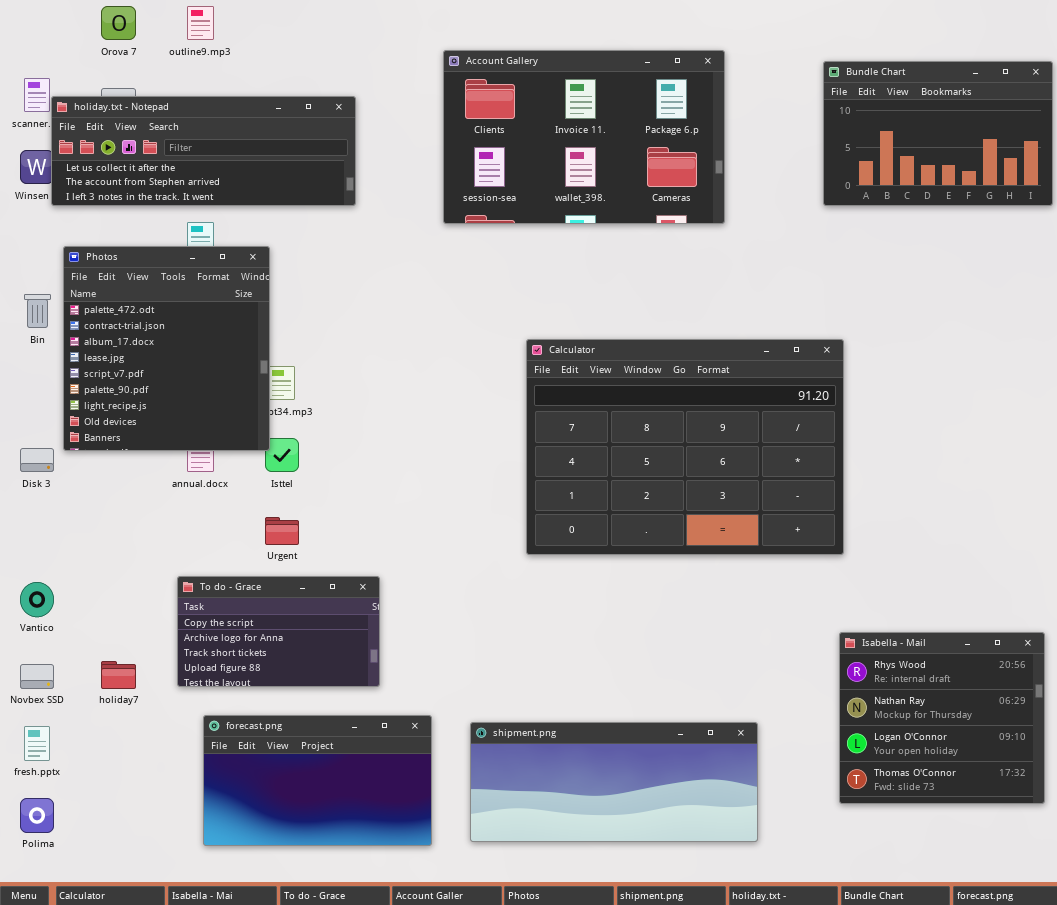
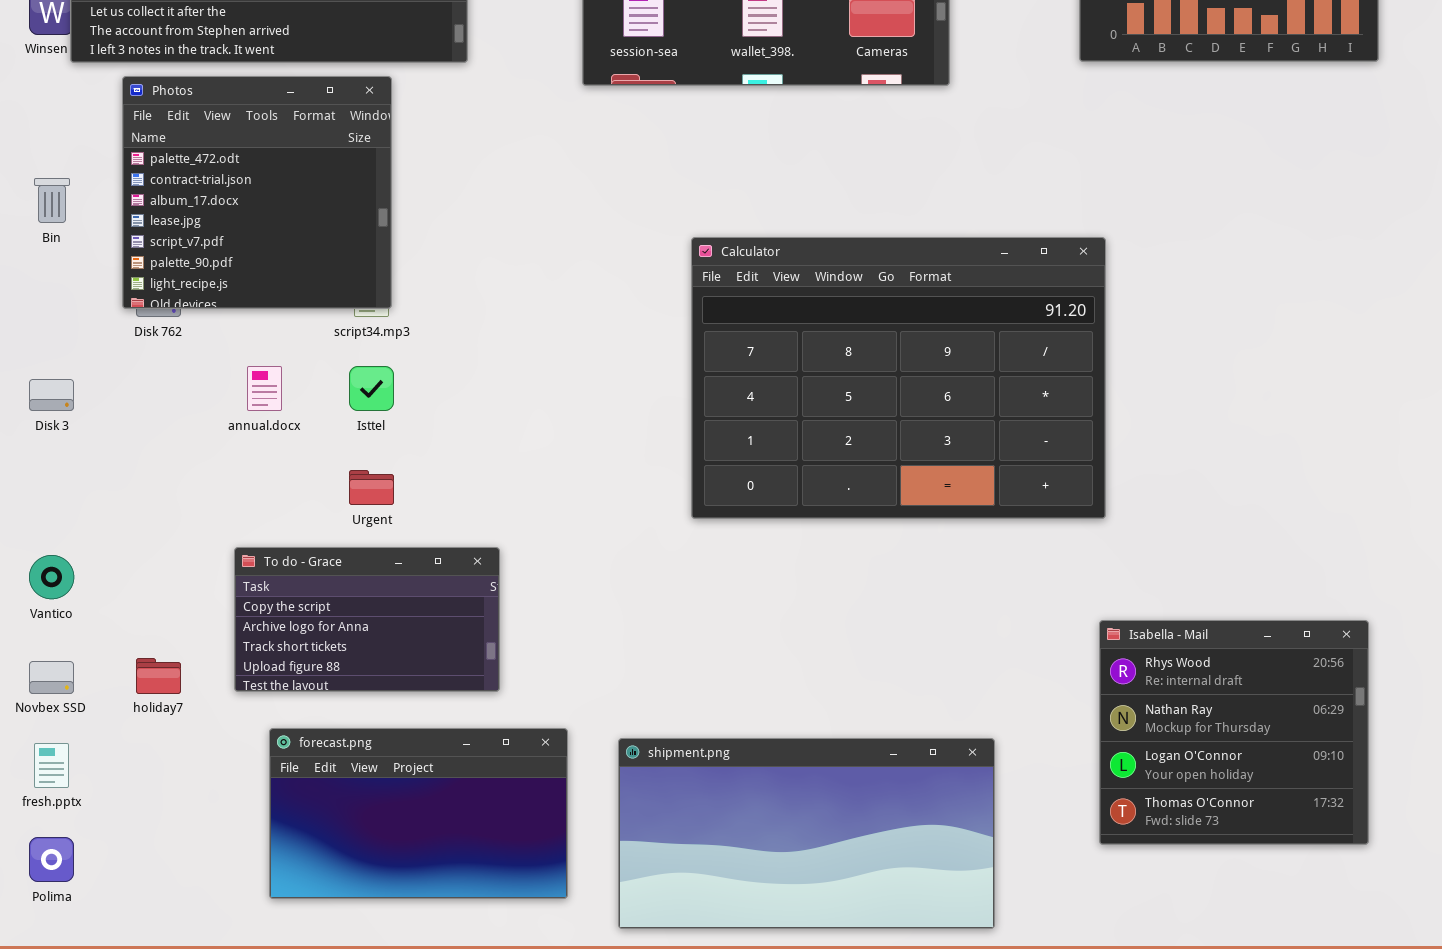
Photos: [63,246,270,451] -> [122,76,392,309], moved, resized
shipment.png: [470,722,758,842] -> [618,738,995,929], resized

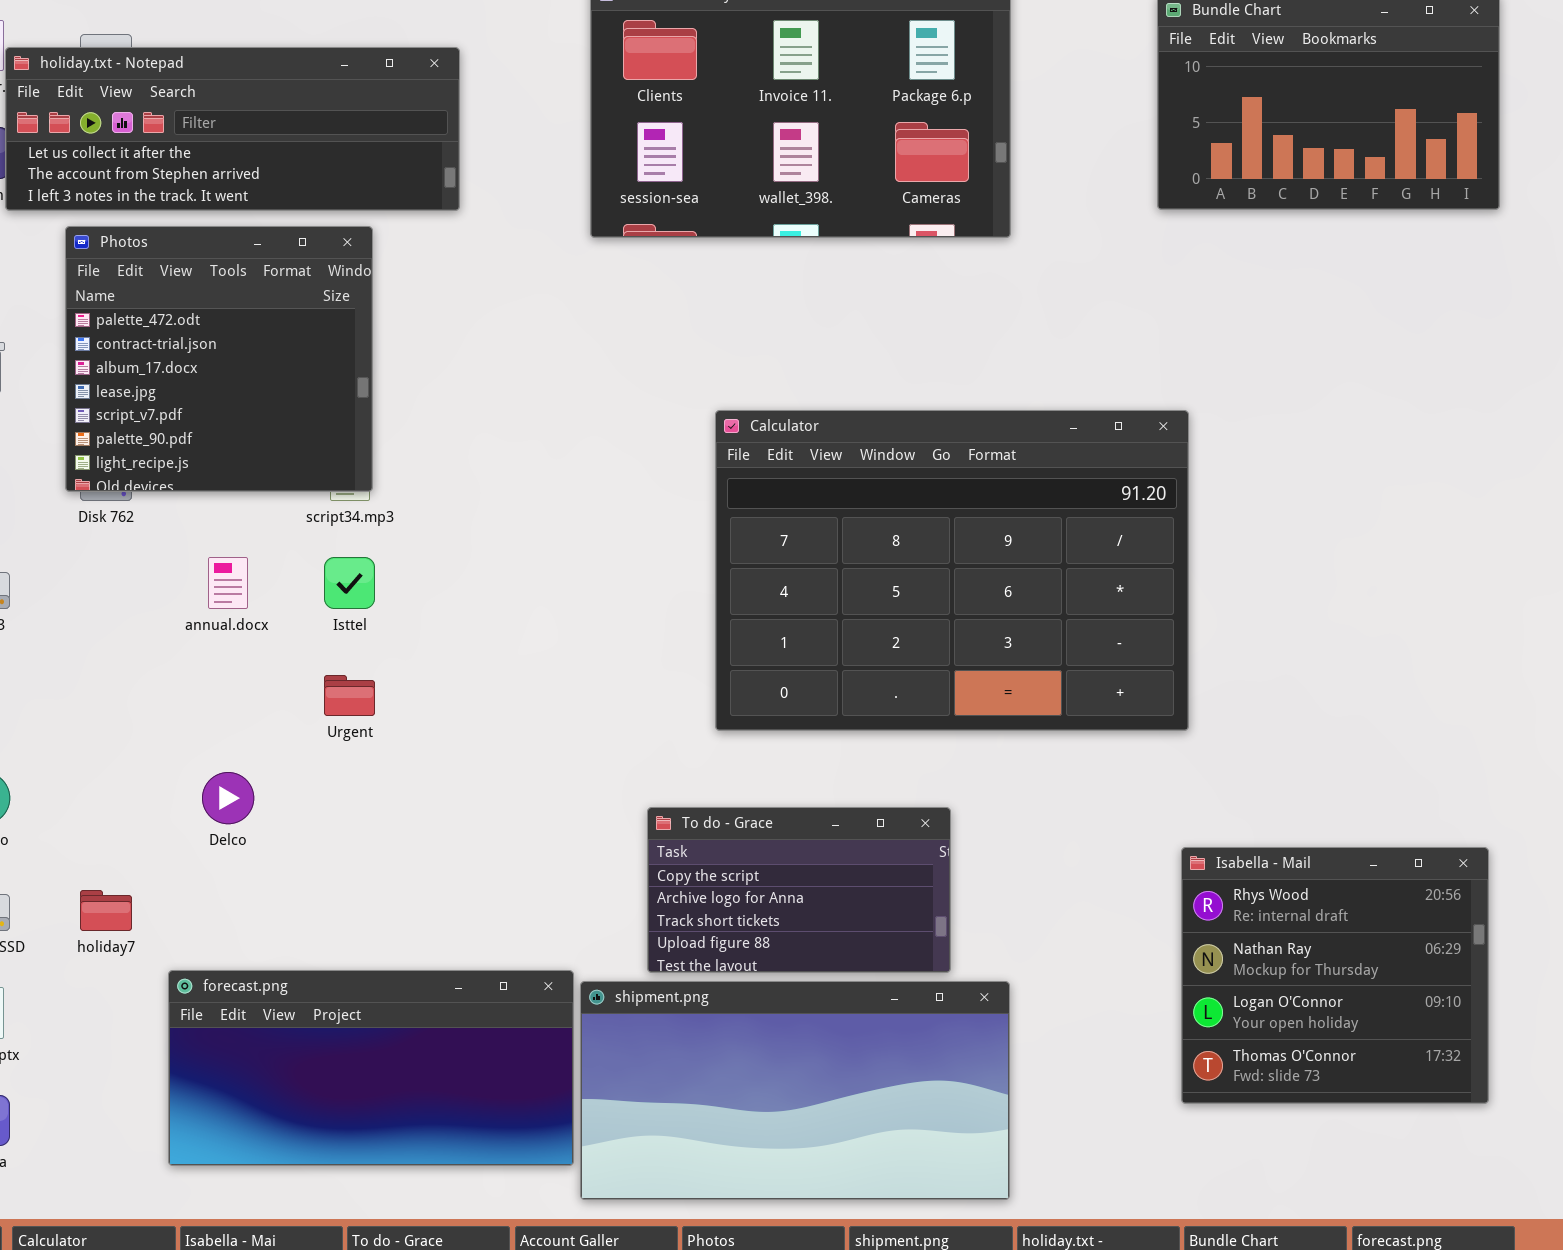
To do - Grace: [234,547,500,692] -> [647,807,951,973], moved
forecast.png: [269,728,568,899] -> [168,970,574,1166], resized
shipment.png: [618,738,995,929] -> [580,981,1010,1200], moved

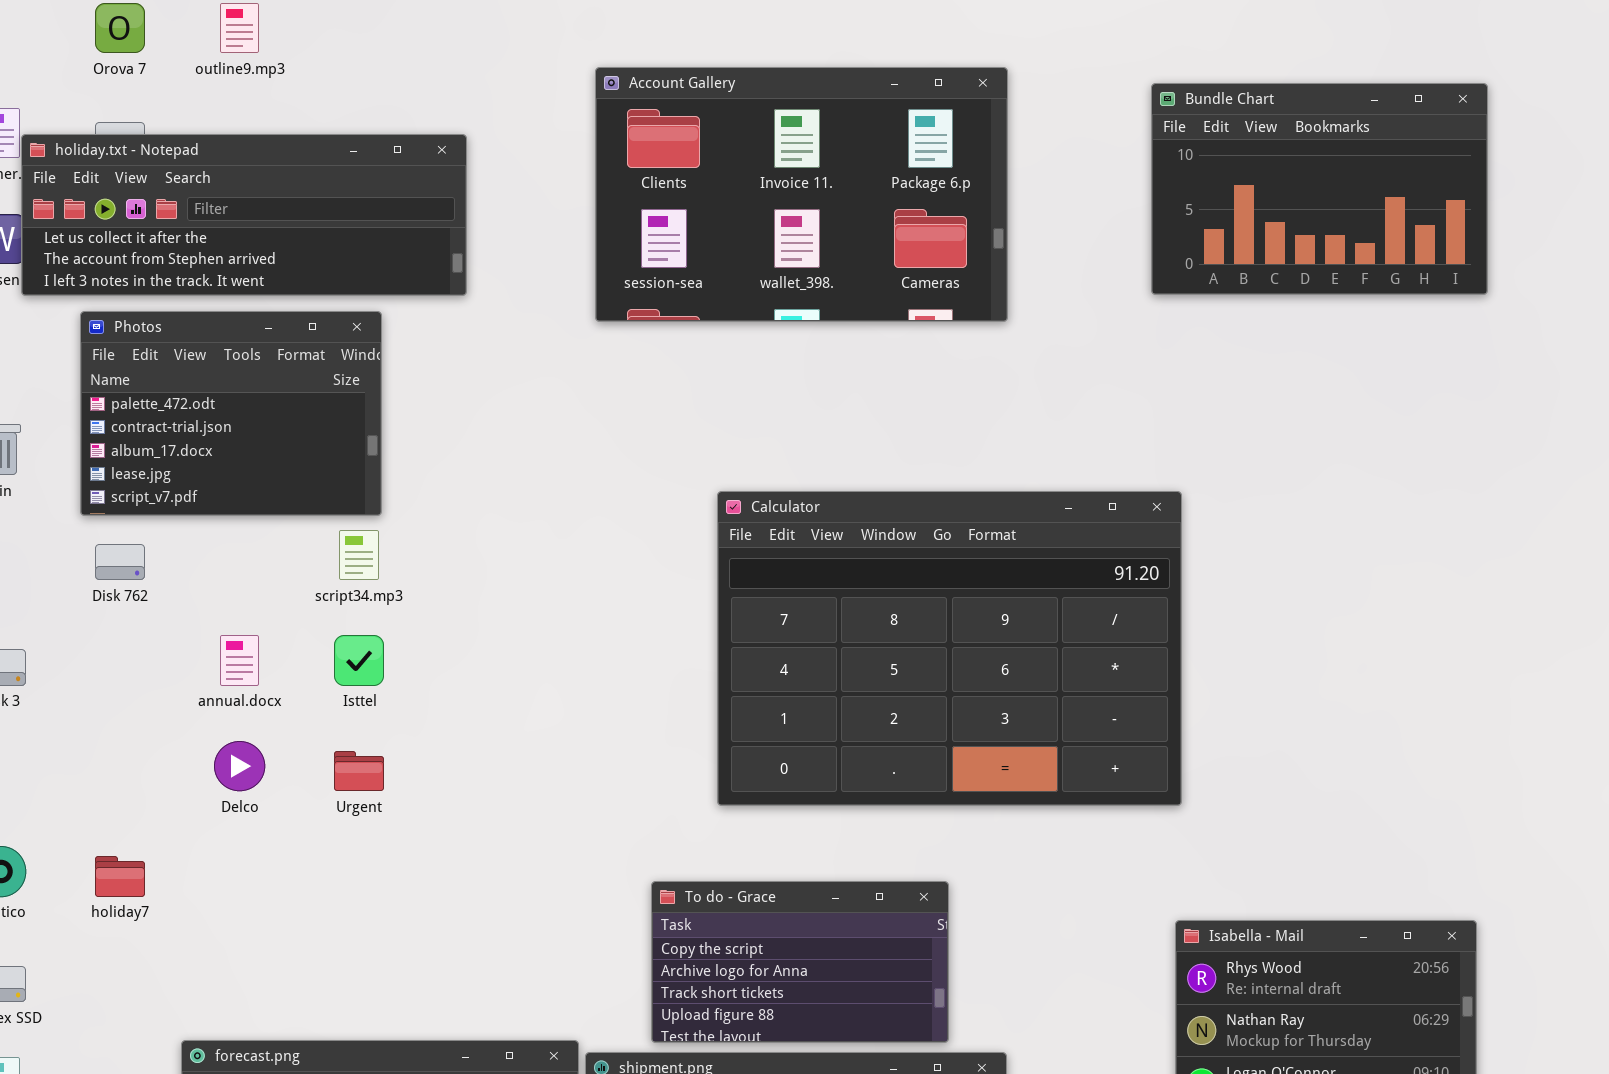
Photos: [65,226,373,492] -> [80,311,382,516], resized
Delco: [202,772,254,824] -> [214,741,265,791], moved
holiday7: [80,890,132,931] -> [95,856,145,897], moved

